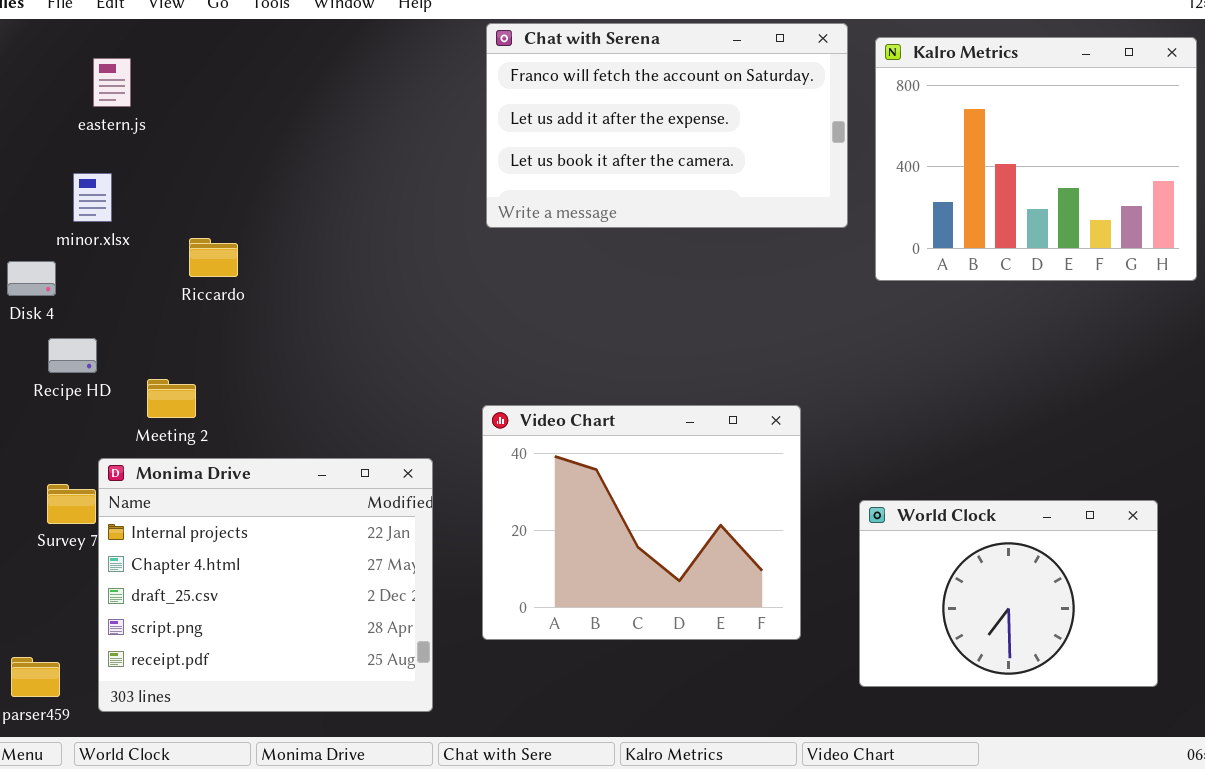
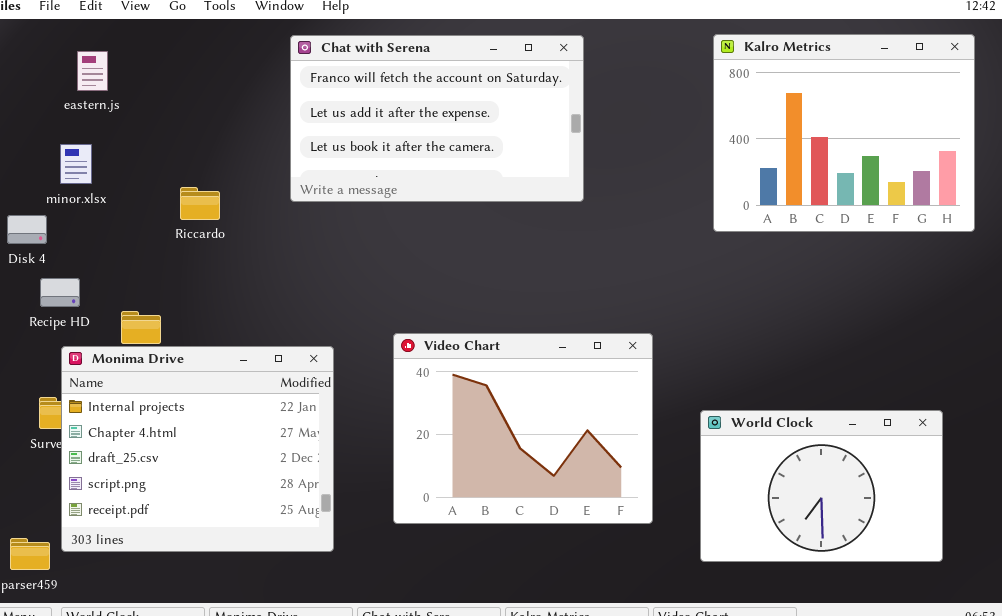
Chat with Serena: [486,23,848,228] -> [290,35,584,202], moved
Riccardo: [189,238,238,277] -> [180,187,220,220], moved
Monima Drive: [98,458,433,712] -> [61,346,334,552], moved

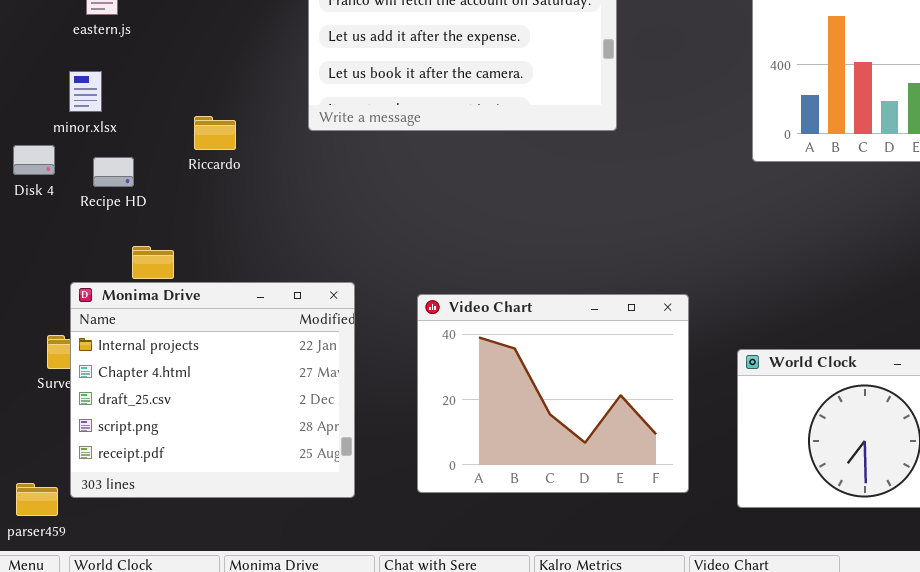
Recipe HD: [40,278,80,307] -> [93,157,134,187], moved
Video Chart: [393,333,653,524] -> [417,294,689,493], moved

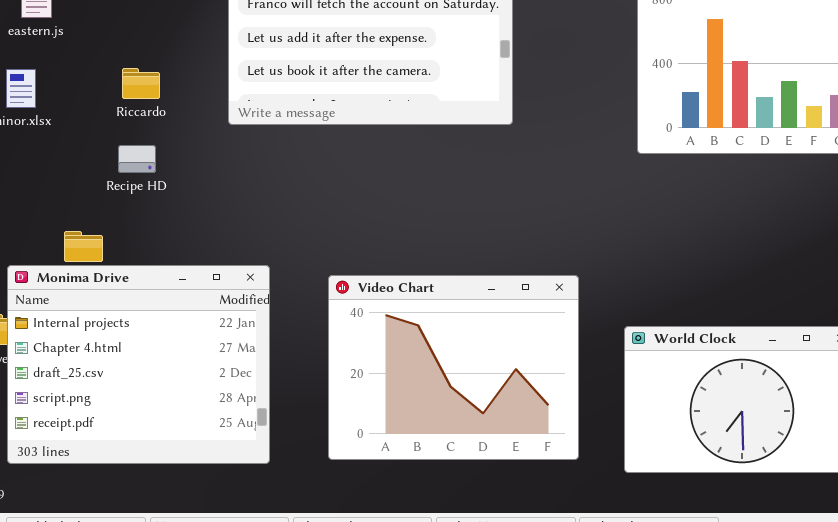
Riccardo: [194,116,236,150] -> [122,68,160,99], moved
Recipe HD: [93,157,134,187] -> [118,145,156,173], moved

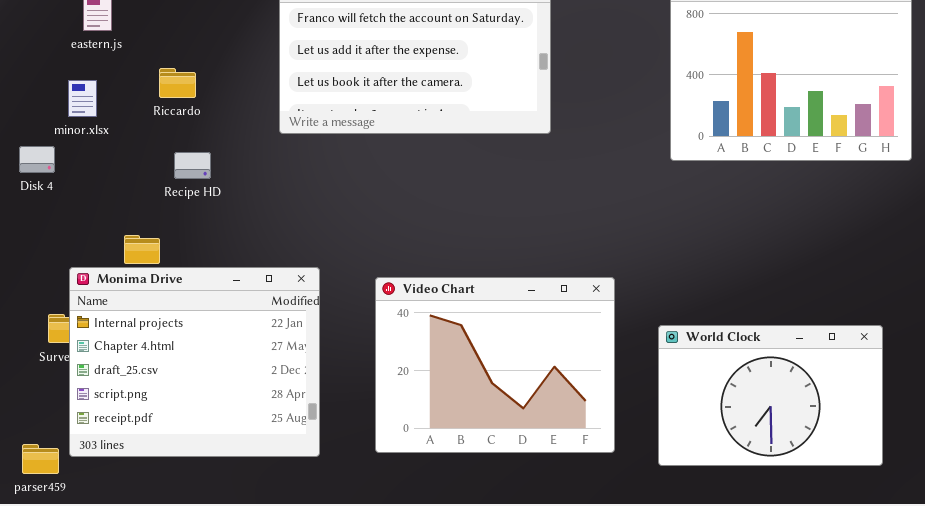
Riccardo: [122,68,160,99] -> [159,68,196,98], moved

